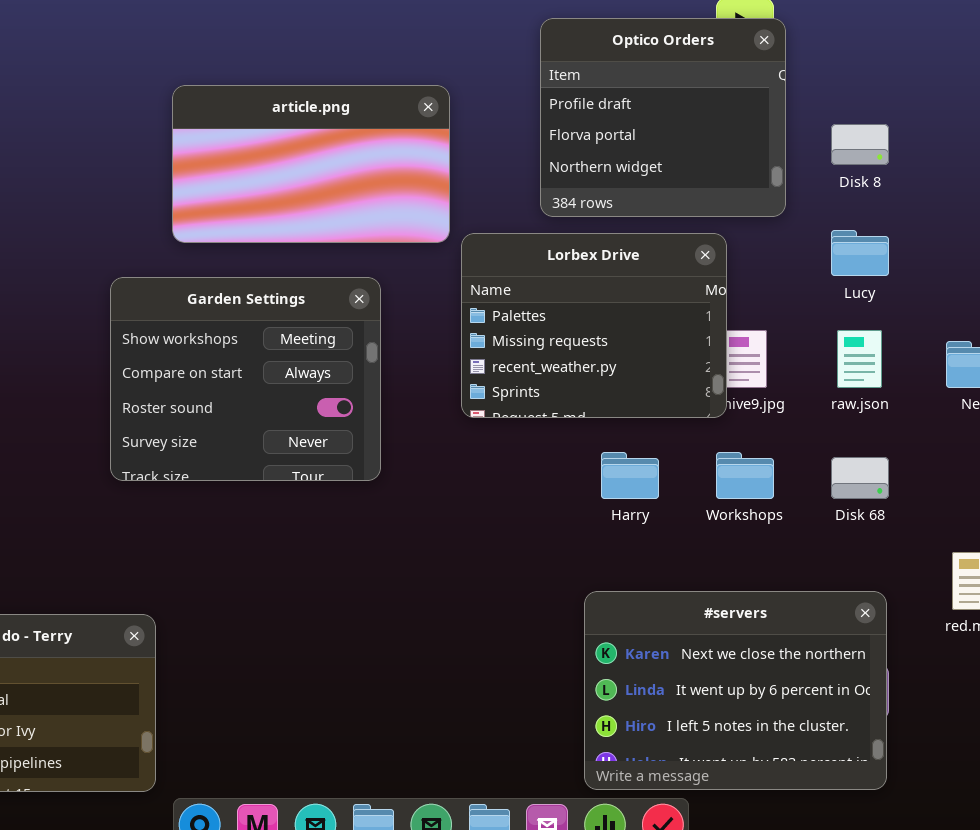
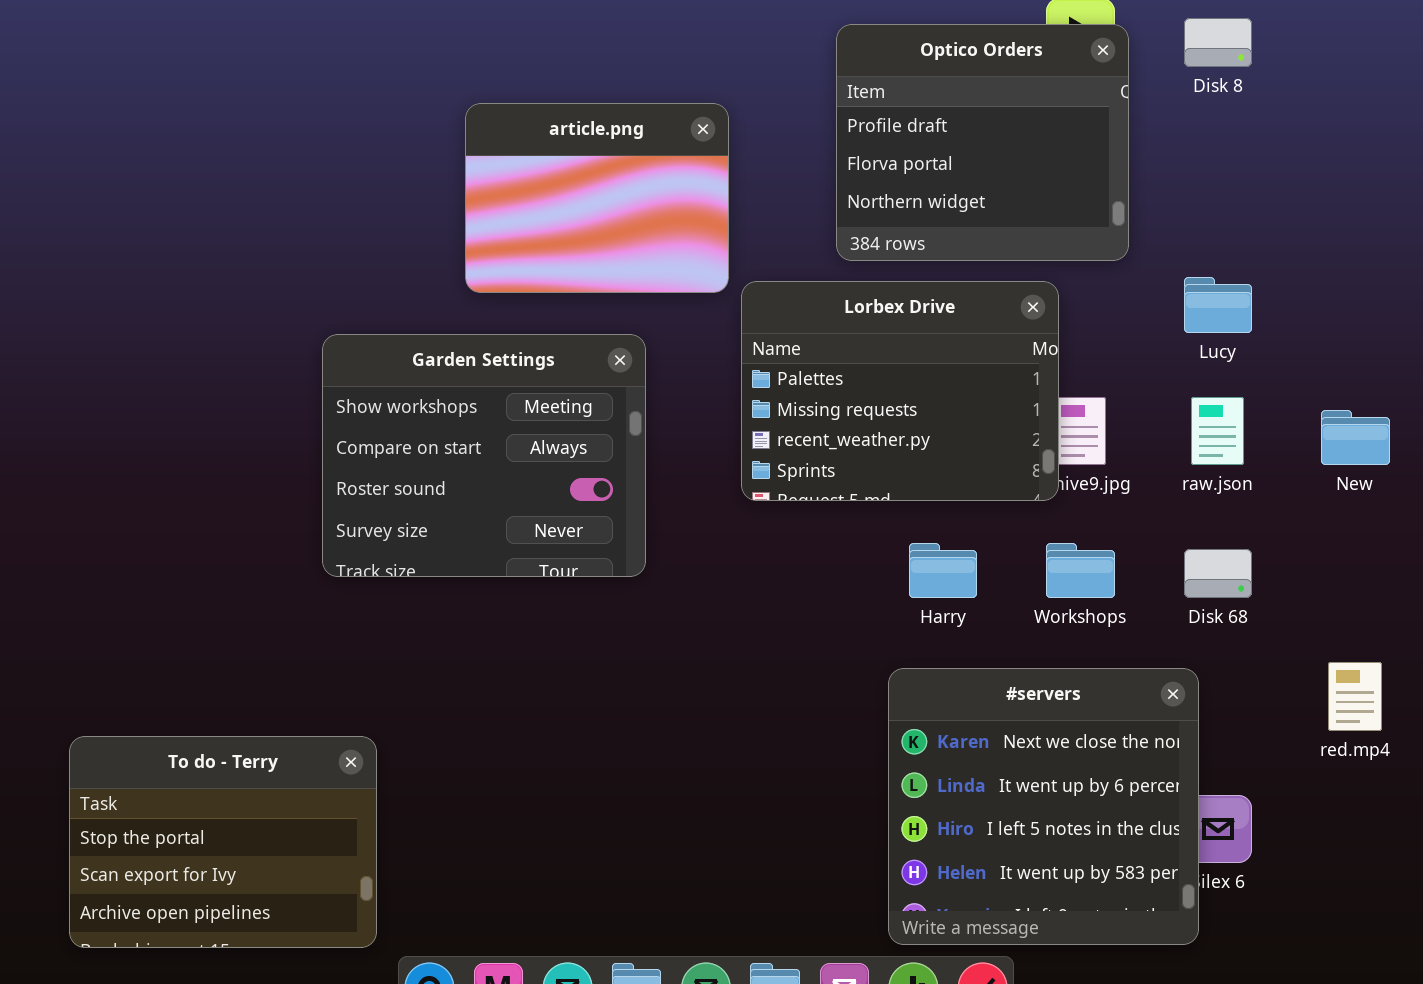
article.png: [172,85,450,243] -> [465,103,729,293], resized
Disk 8: [831,124,889,165] -> [1184,18,1252,67], moved
#servers: [584,591,887,790] -> [888,668,1199,945], resized

